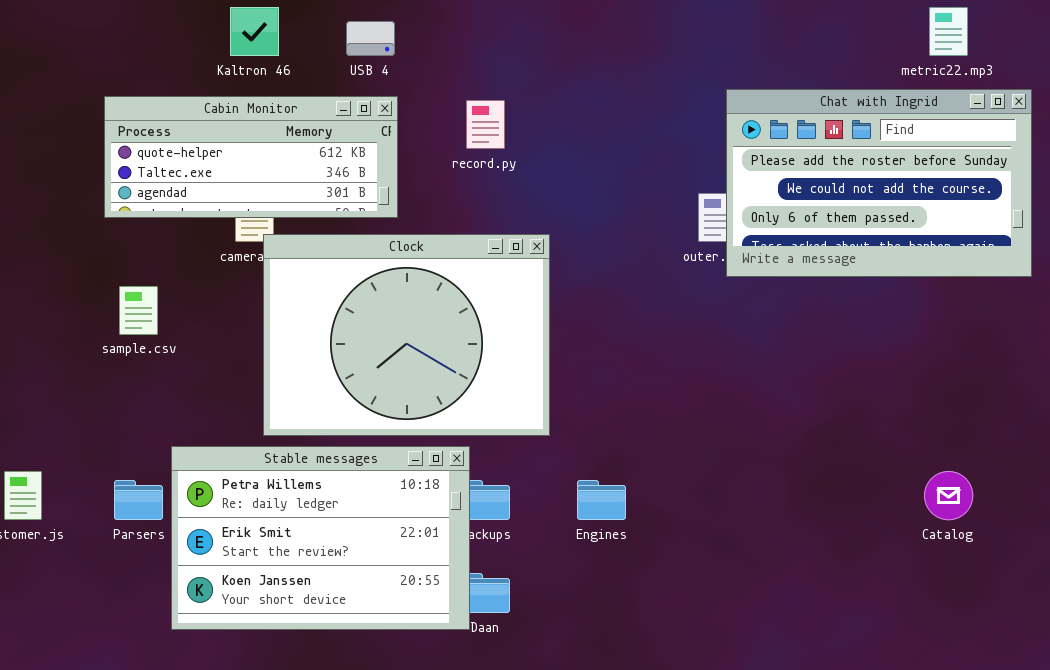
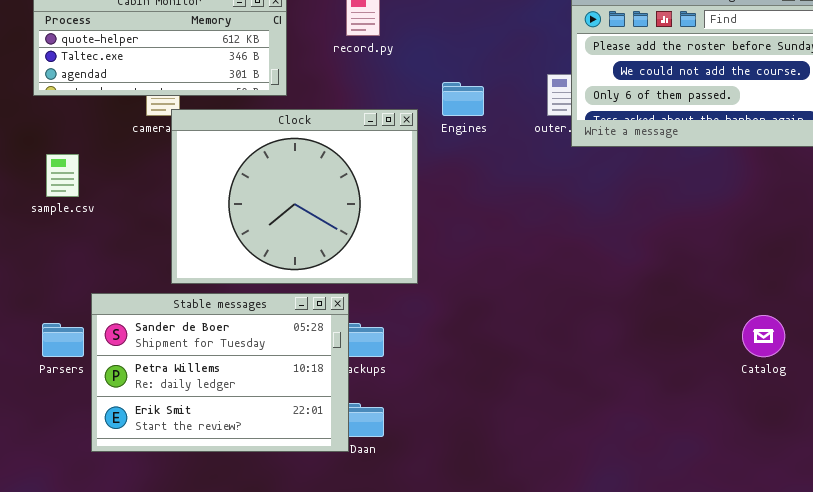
Stable messages: [171,446,470,630] -> [91,293,349,452], scrolled up 1 row
Engines: [577,480,626,520] -> [442,82,484,116], moved

